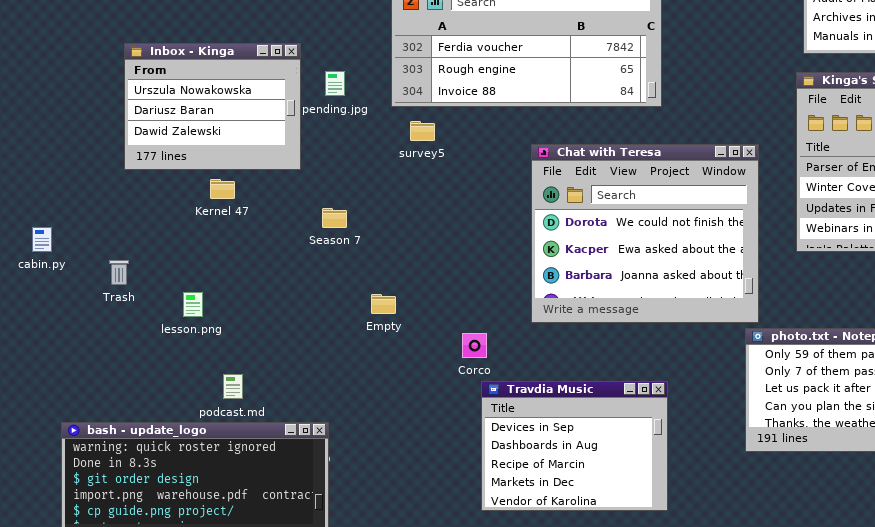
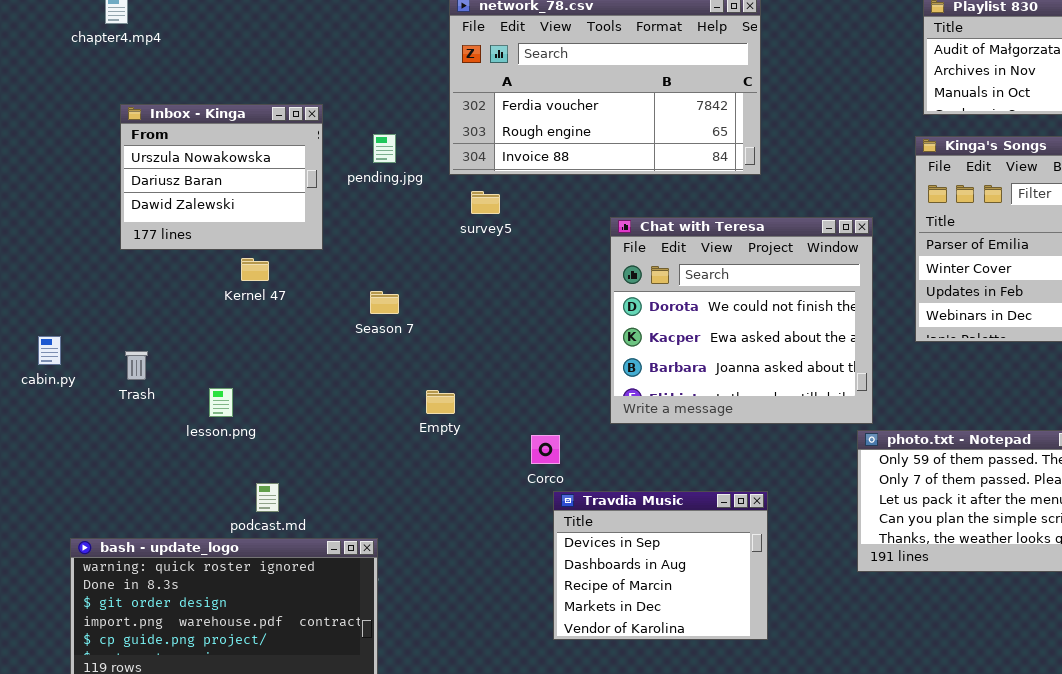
Inbox - Kinga: [124,43,301,170] -> [120,104,323,250], moved
cabin.py: [32,227,52,252] -> [38,336,61,365], moved

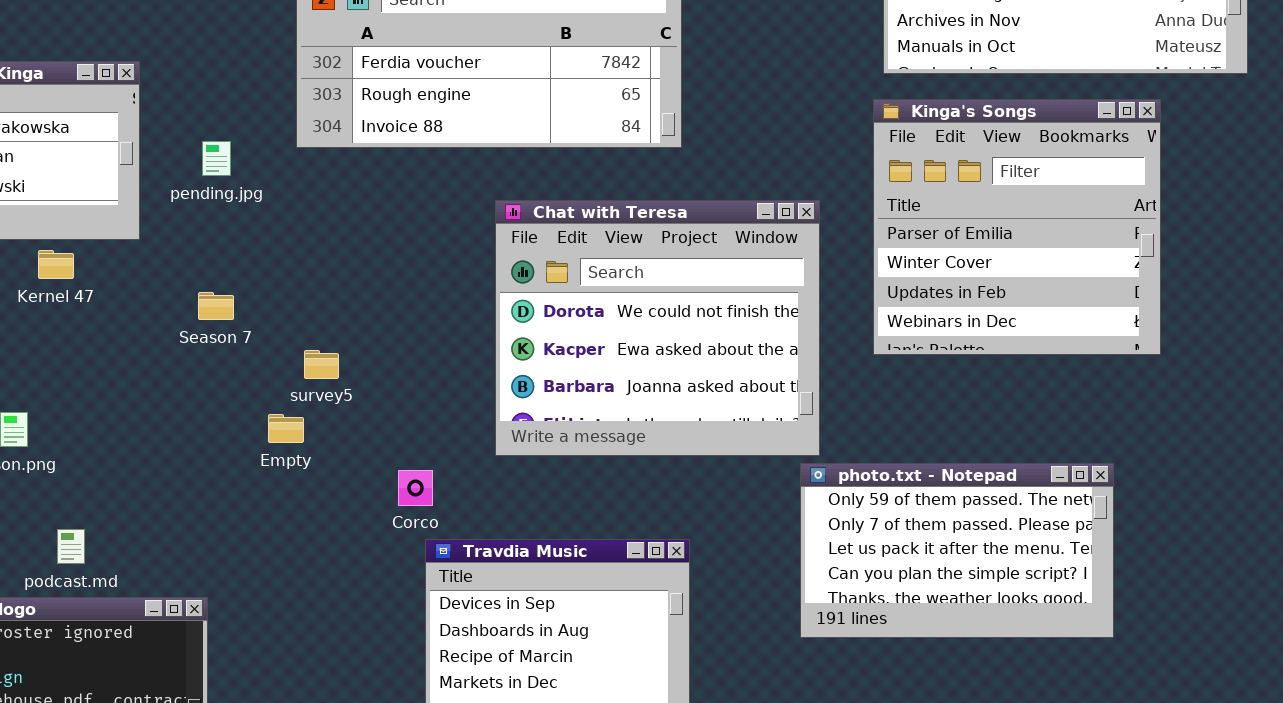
pending.jpg: [373,134,396,163] -> [202,141,231,176], moved
survey5: [471,191,500,214] -> [304,350,339,379], moved

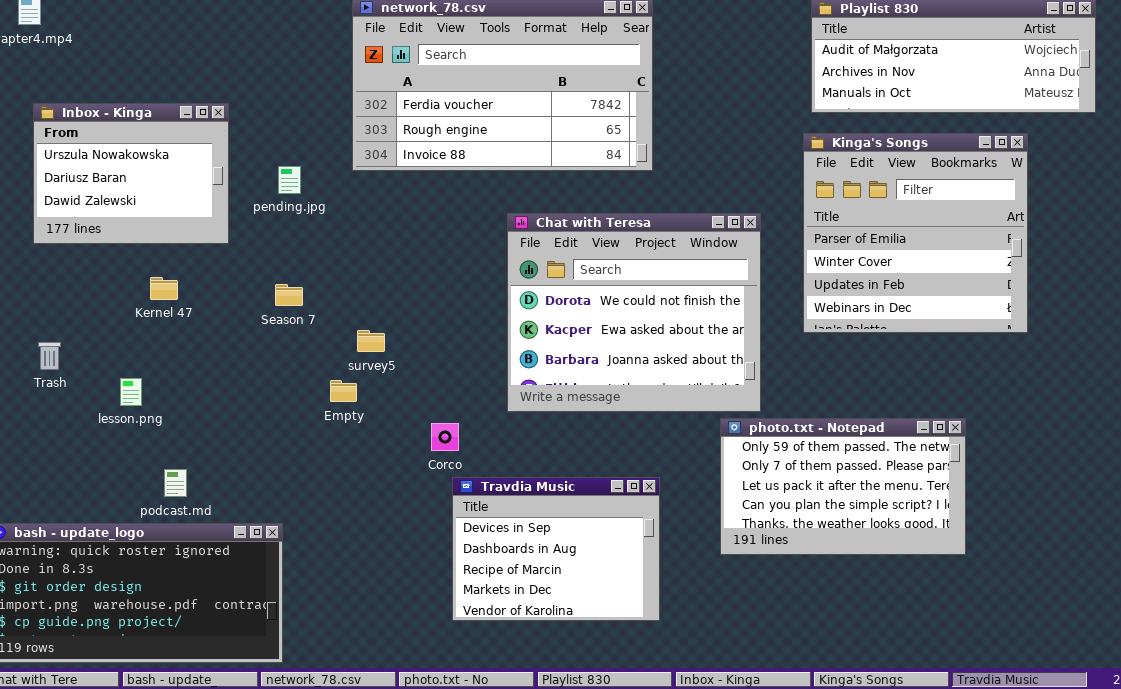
Kernel 47: [38,250,74,279] -> [150,277,178,300], moved
photo.txt - Notepad: [800,463,1114,638] -> [720,418,966,555], moved

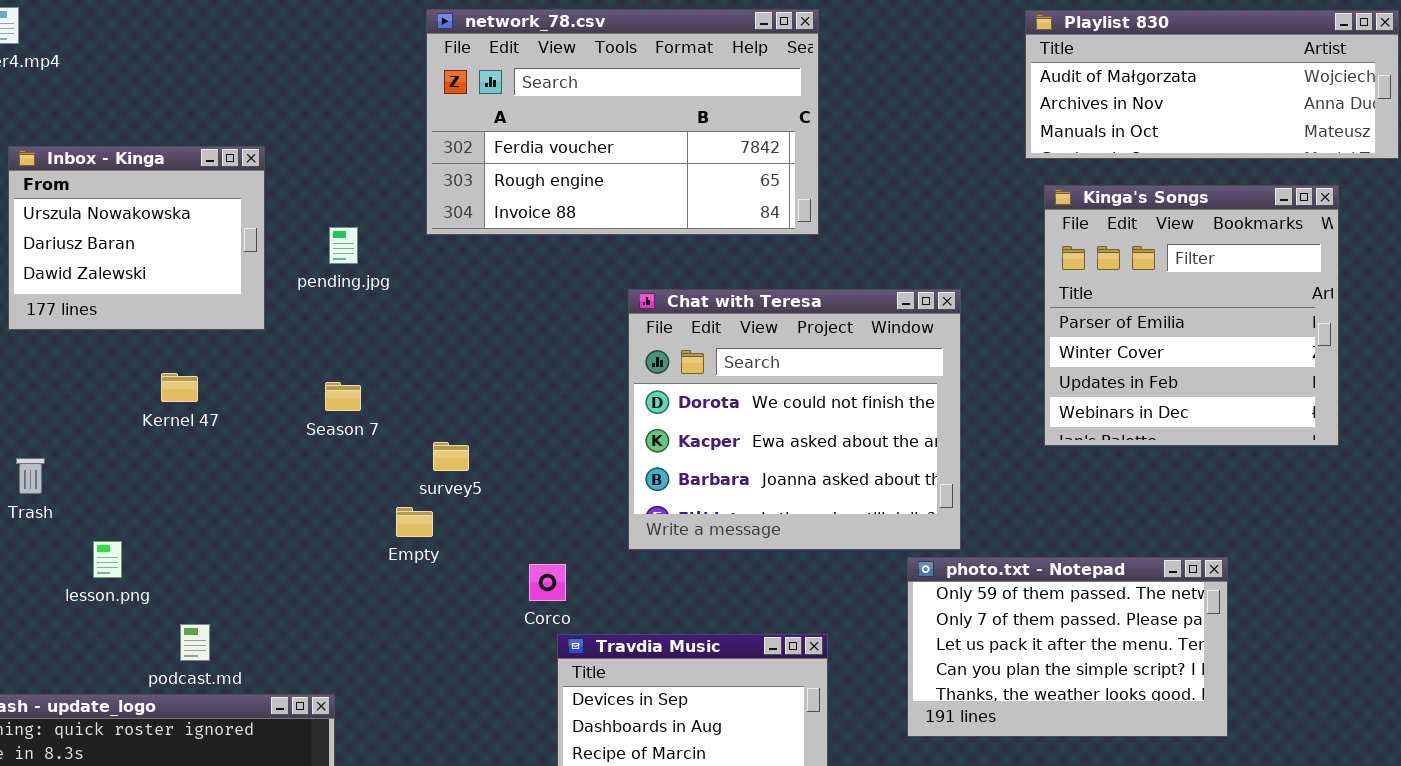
Kinga's Songs: [803,133,1028,333] -> [1044,185,1339,446], moved
lesson.png: [120,378,142,406] -> [93,541,122,578], moved

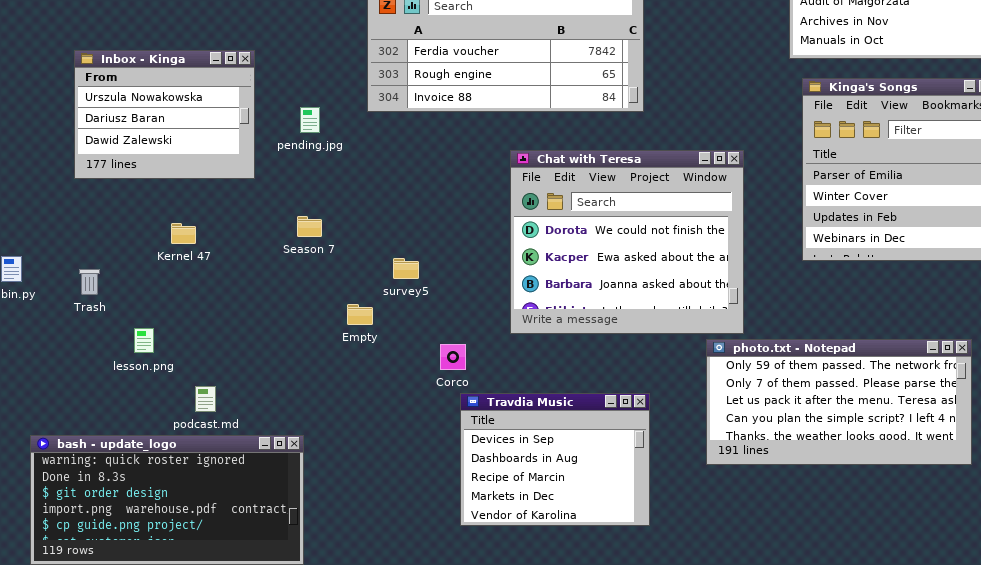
Kernel 47: [161,373,198,402] -> [171,223,196,244], moved
survey5: [433,442,469,471] -> [393,258,419,279], moved
photo.txt - Notepad: [907,557,1228,737] -> [706,339,972,465], resized

